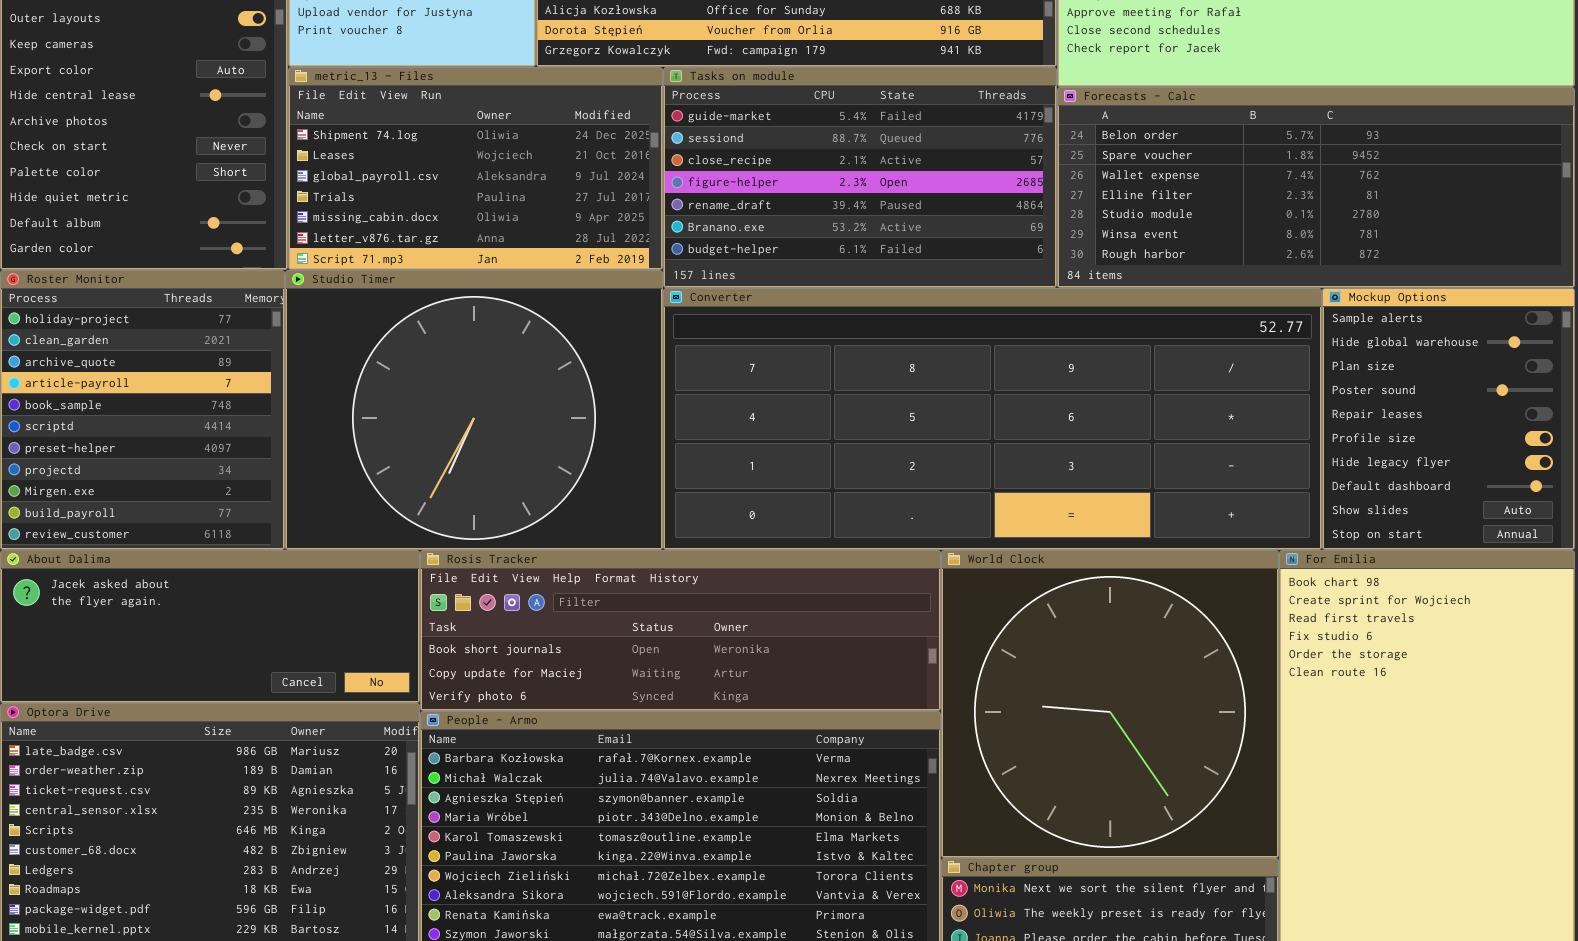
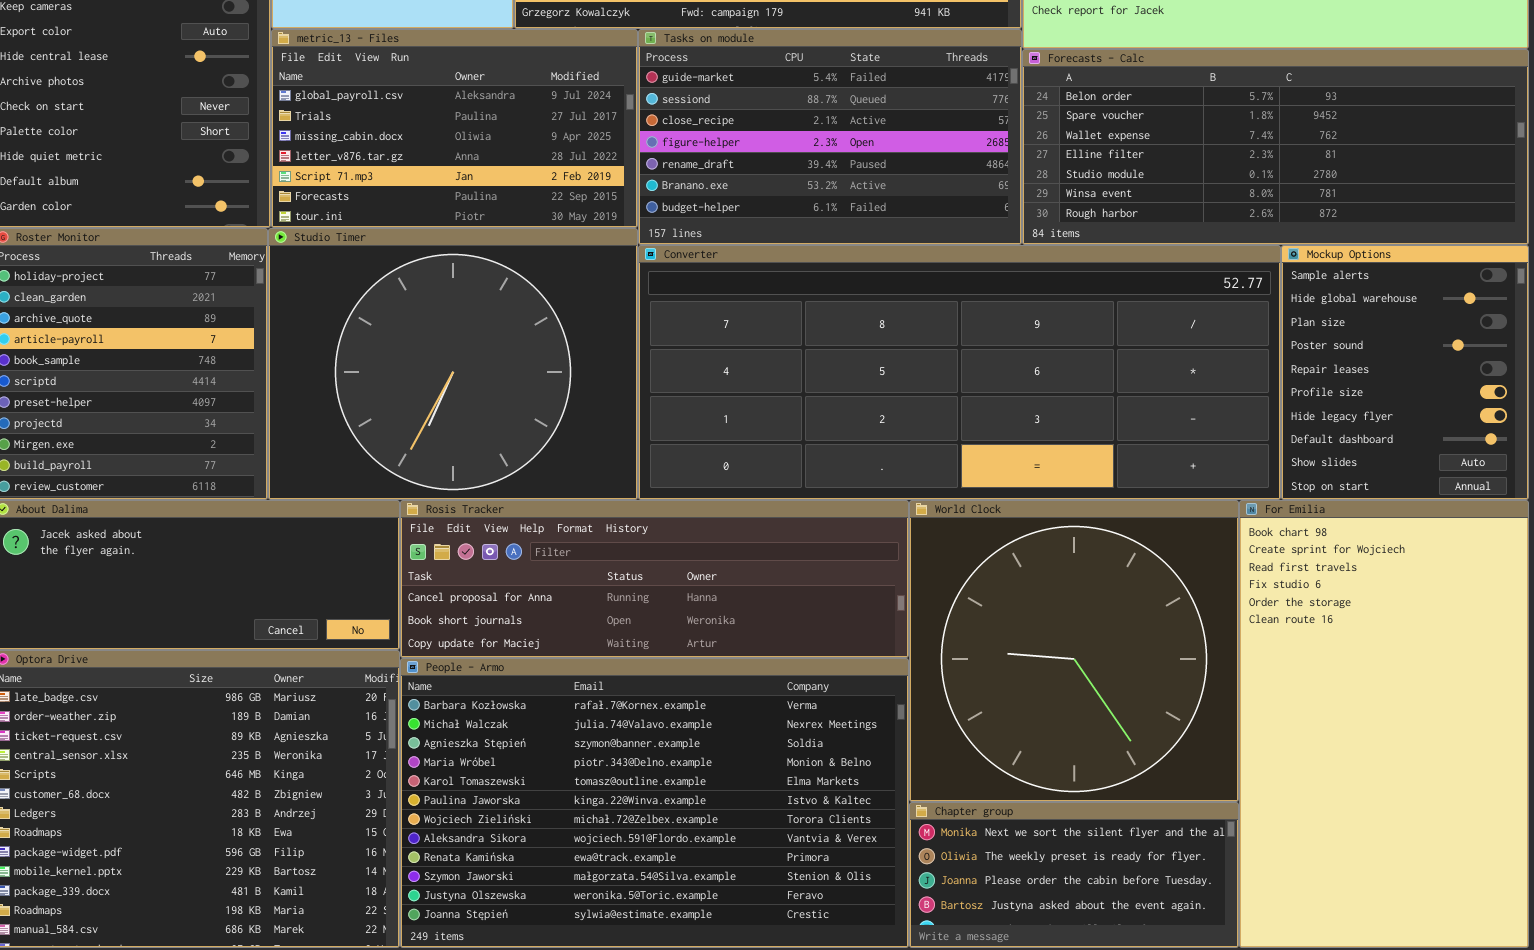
metric_13 - Files: [288,67,663,270] -> [271,29,638,228], scrolled down 2 rows
Rosis Tracker: [420,550,941,711] -> [400,500,909,658], scrolled up 1 row

